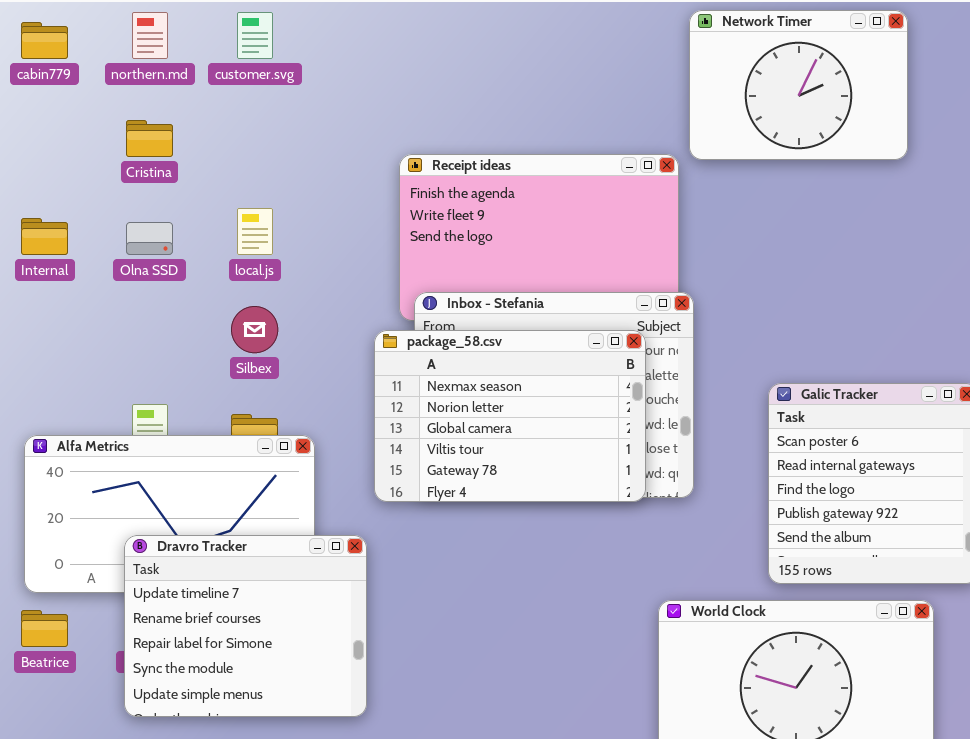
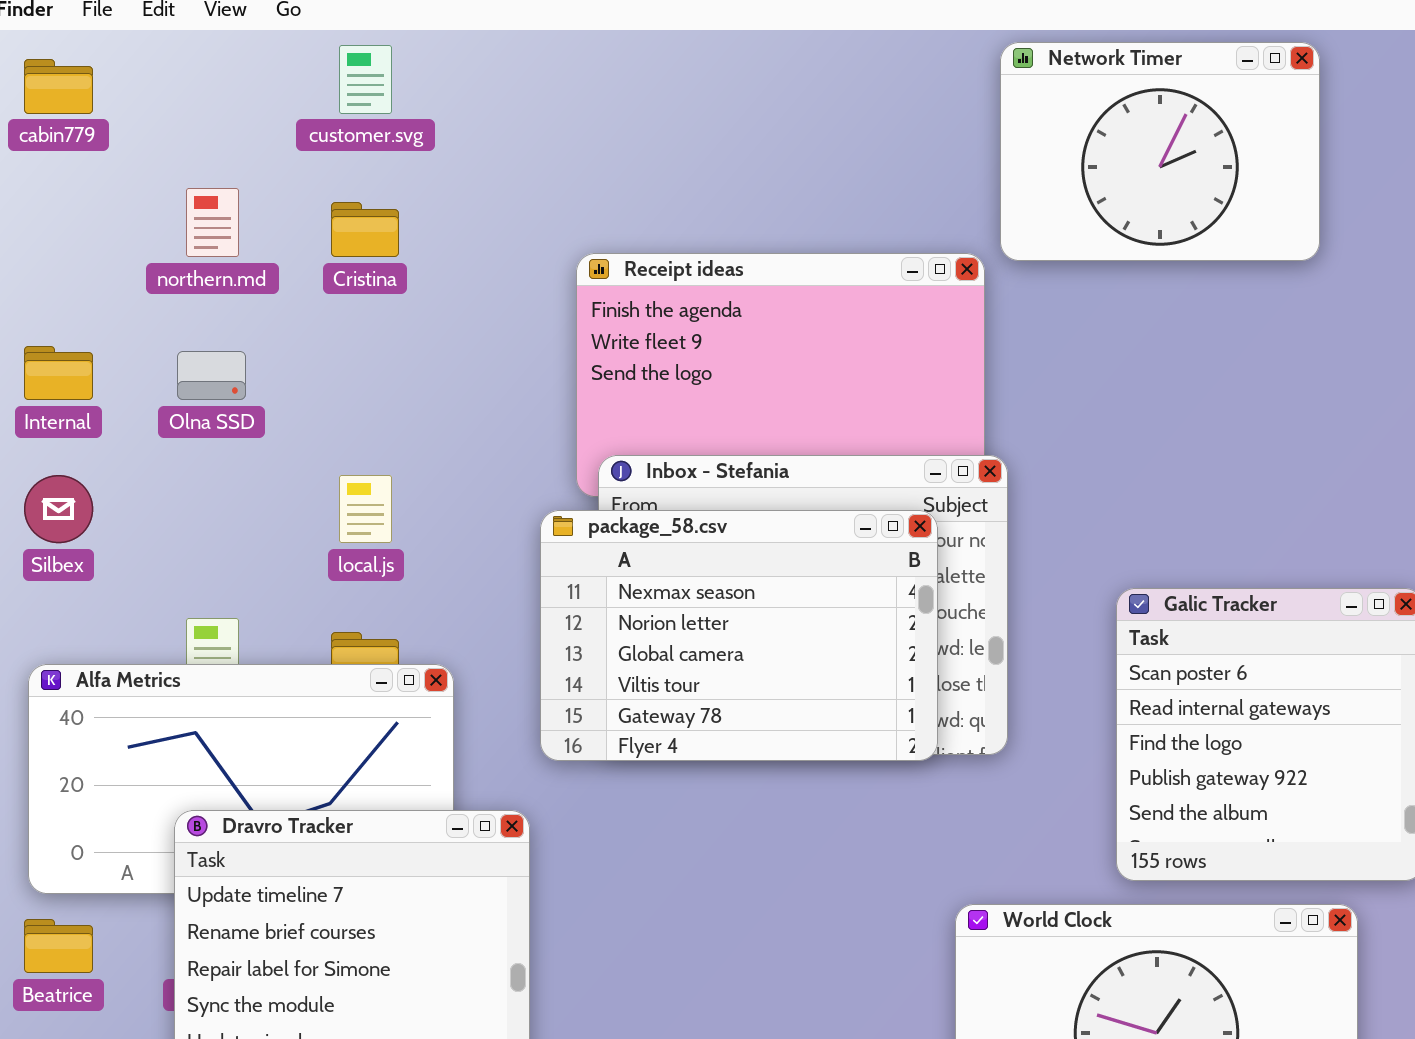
northern.md: [132,12,168,59] -> [186,188,239,257], moved
Cristina: [126,120,173,157] -> [331,202,399,257], moved
local.js: [237,208,273,255] -> [339,475,392,543], moved
Silbex: [231,306,278,353] -> [24,475,93,543], moved

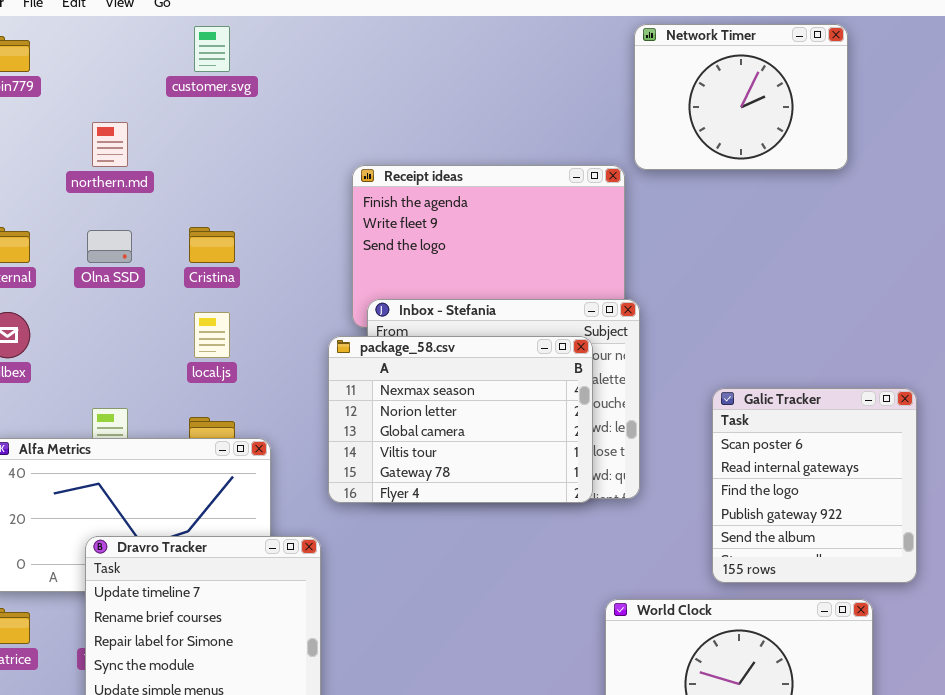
Cristina: [331,202,399,257] -> [189,227,235,263], moved

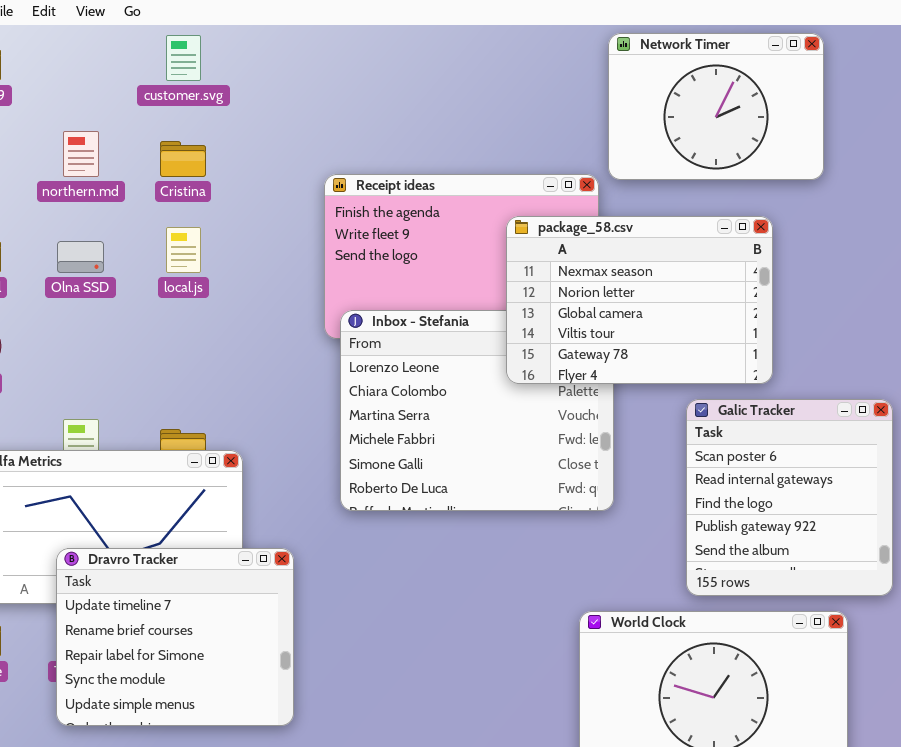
Cristina: [189,227,235,263] -> [160,141,206,177], moved
local.js: [194,312,230,358] -> [166,227,201,273], moved
package_58.csv: [328,336,593,503] -> [506,216,773,384], moved

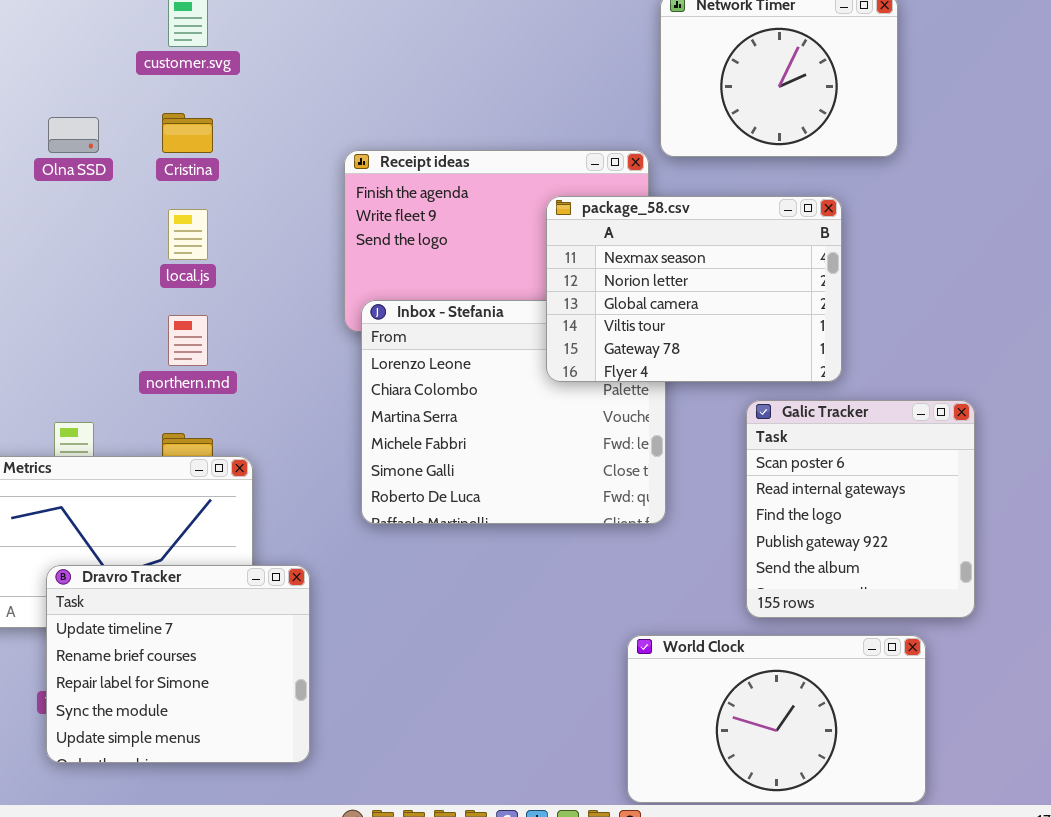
northern.md: [63,131,99,177] -> [168,315,208,366], moved
Olna SSD: [57,241,104,273] -> [48,117,99,153], moved

